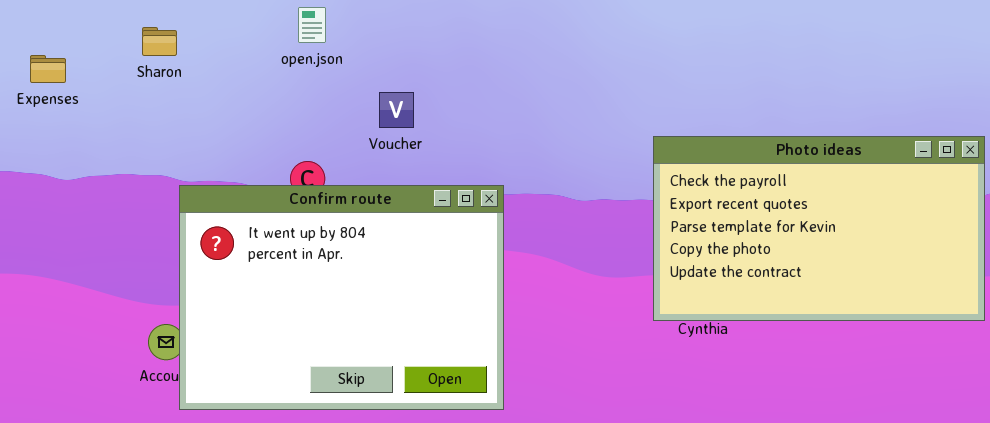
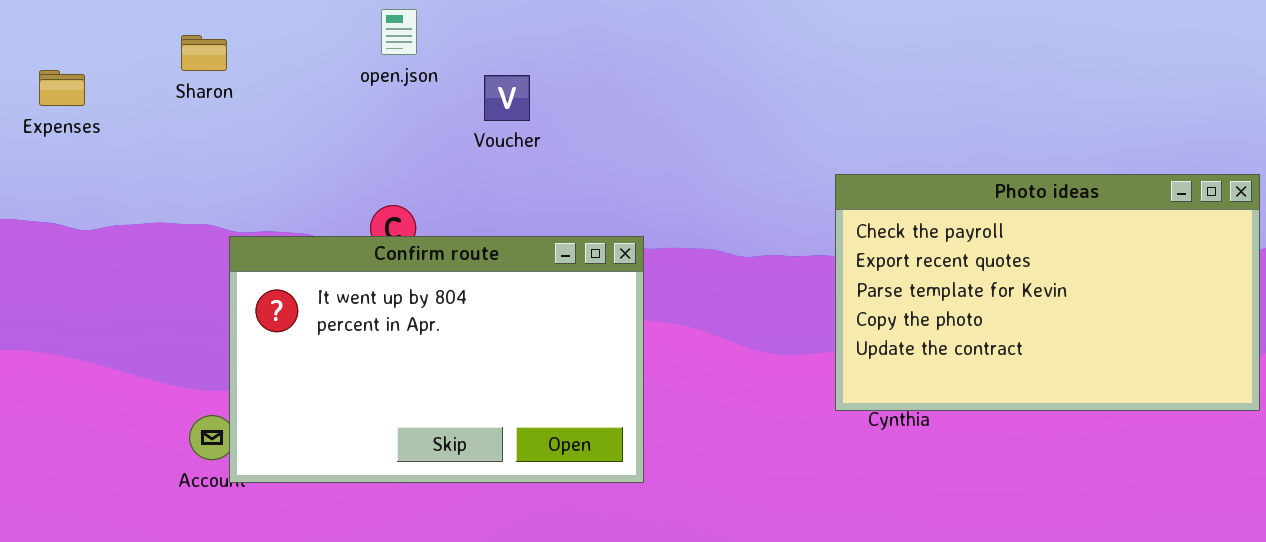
Voucher: [379,92,414,128] -> [484,75,530,121], moved
Confirm route: [179,185,504,410] -> [229,236,644,483], resized

